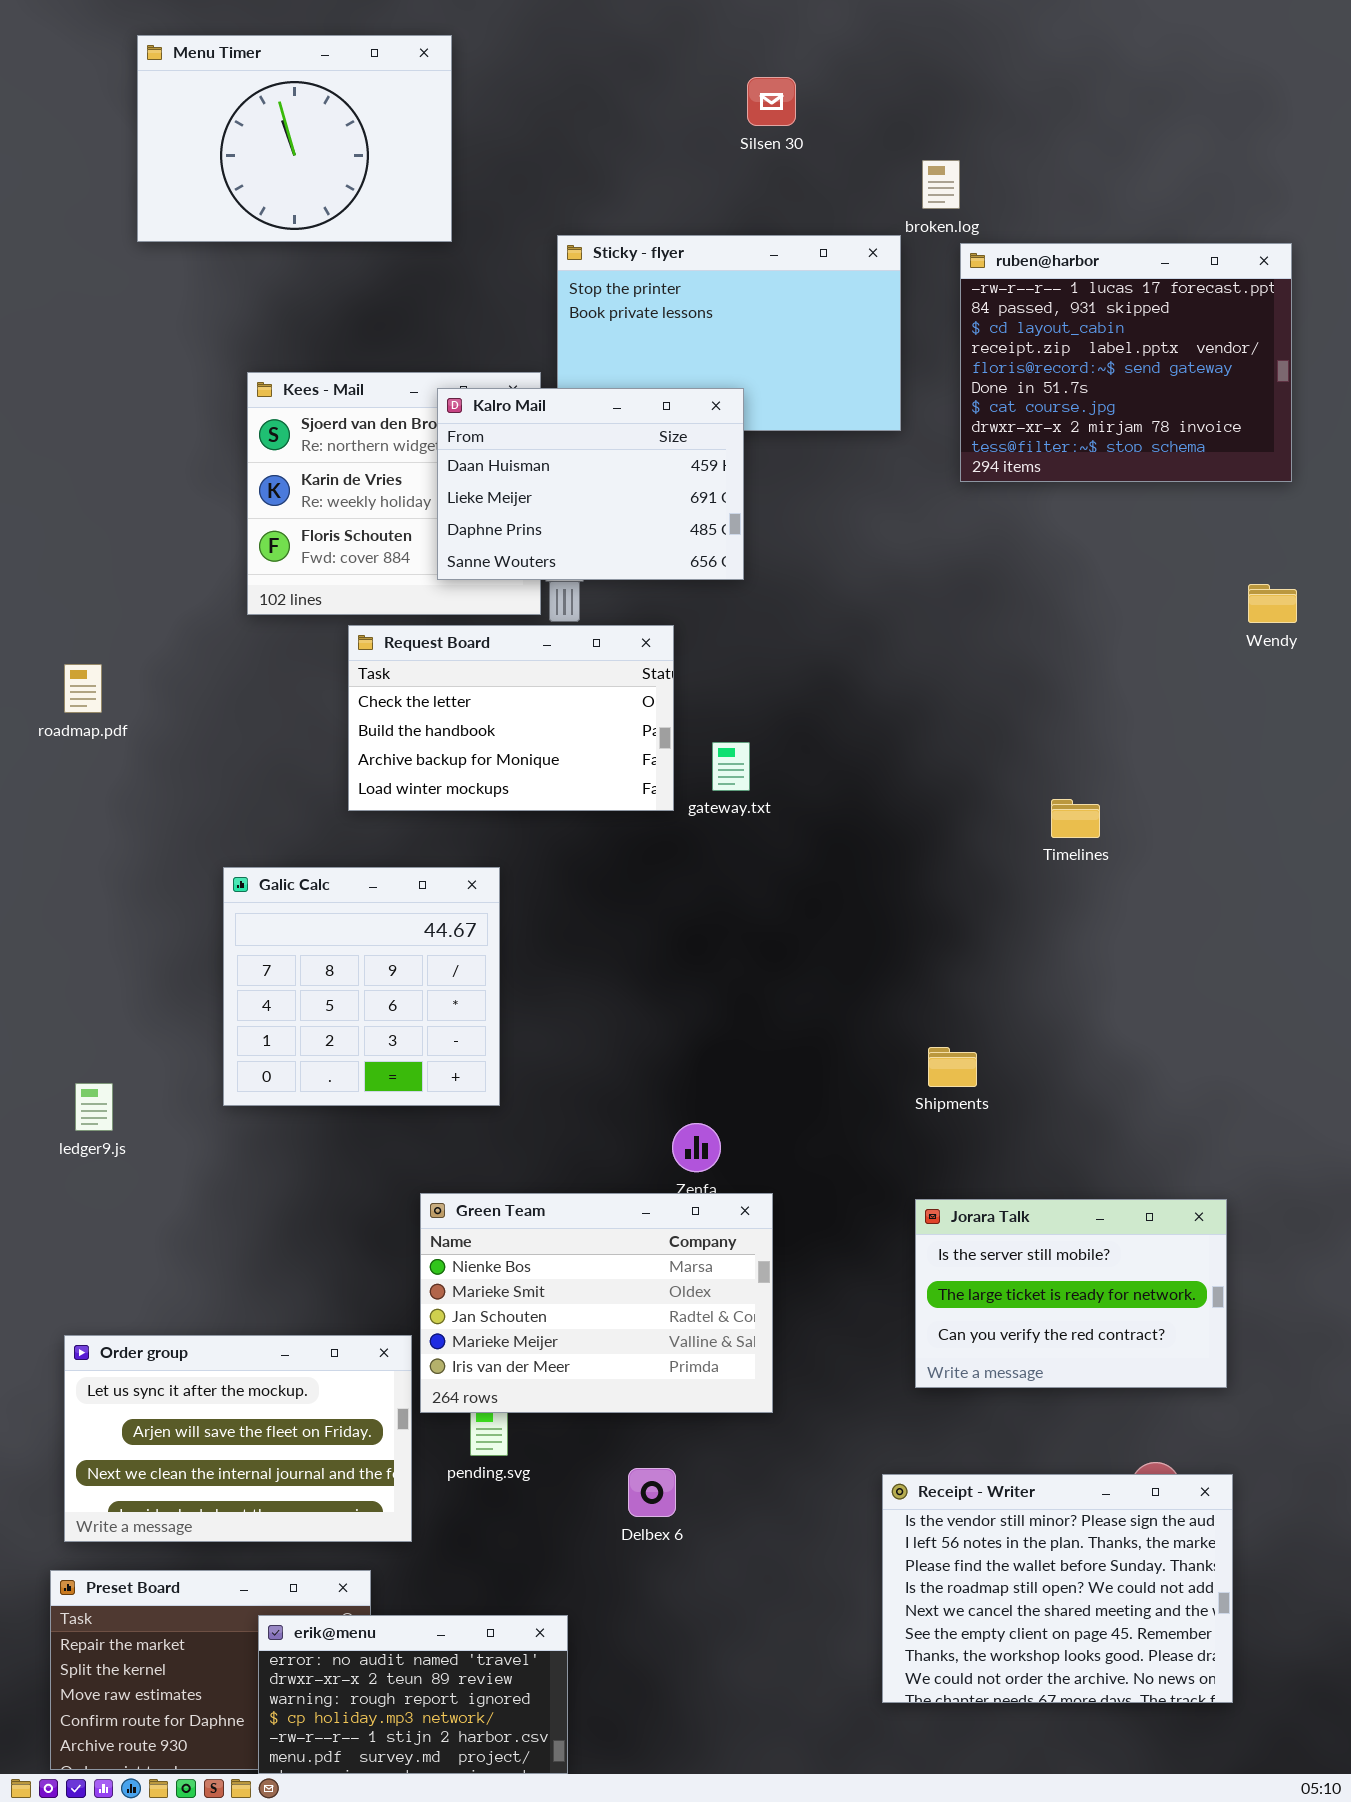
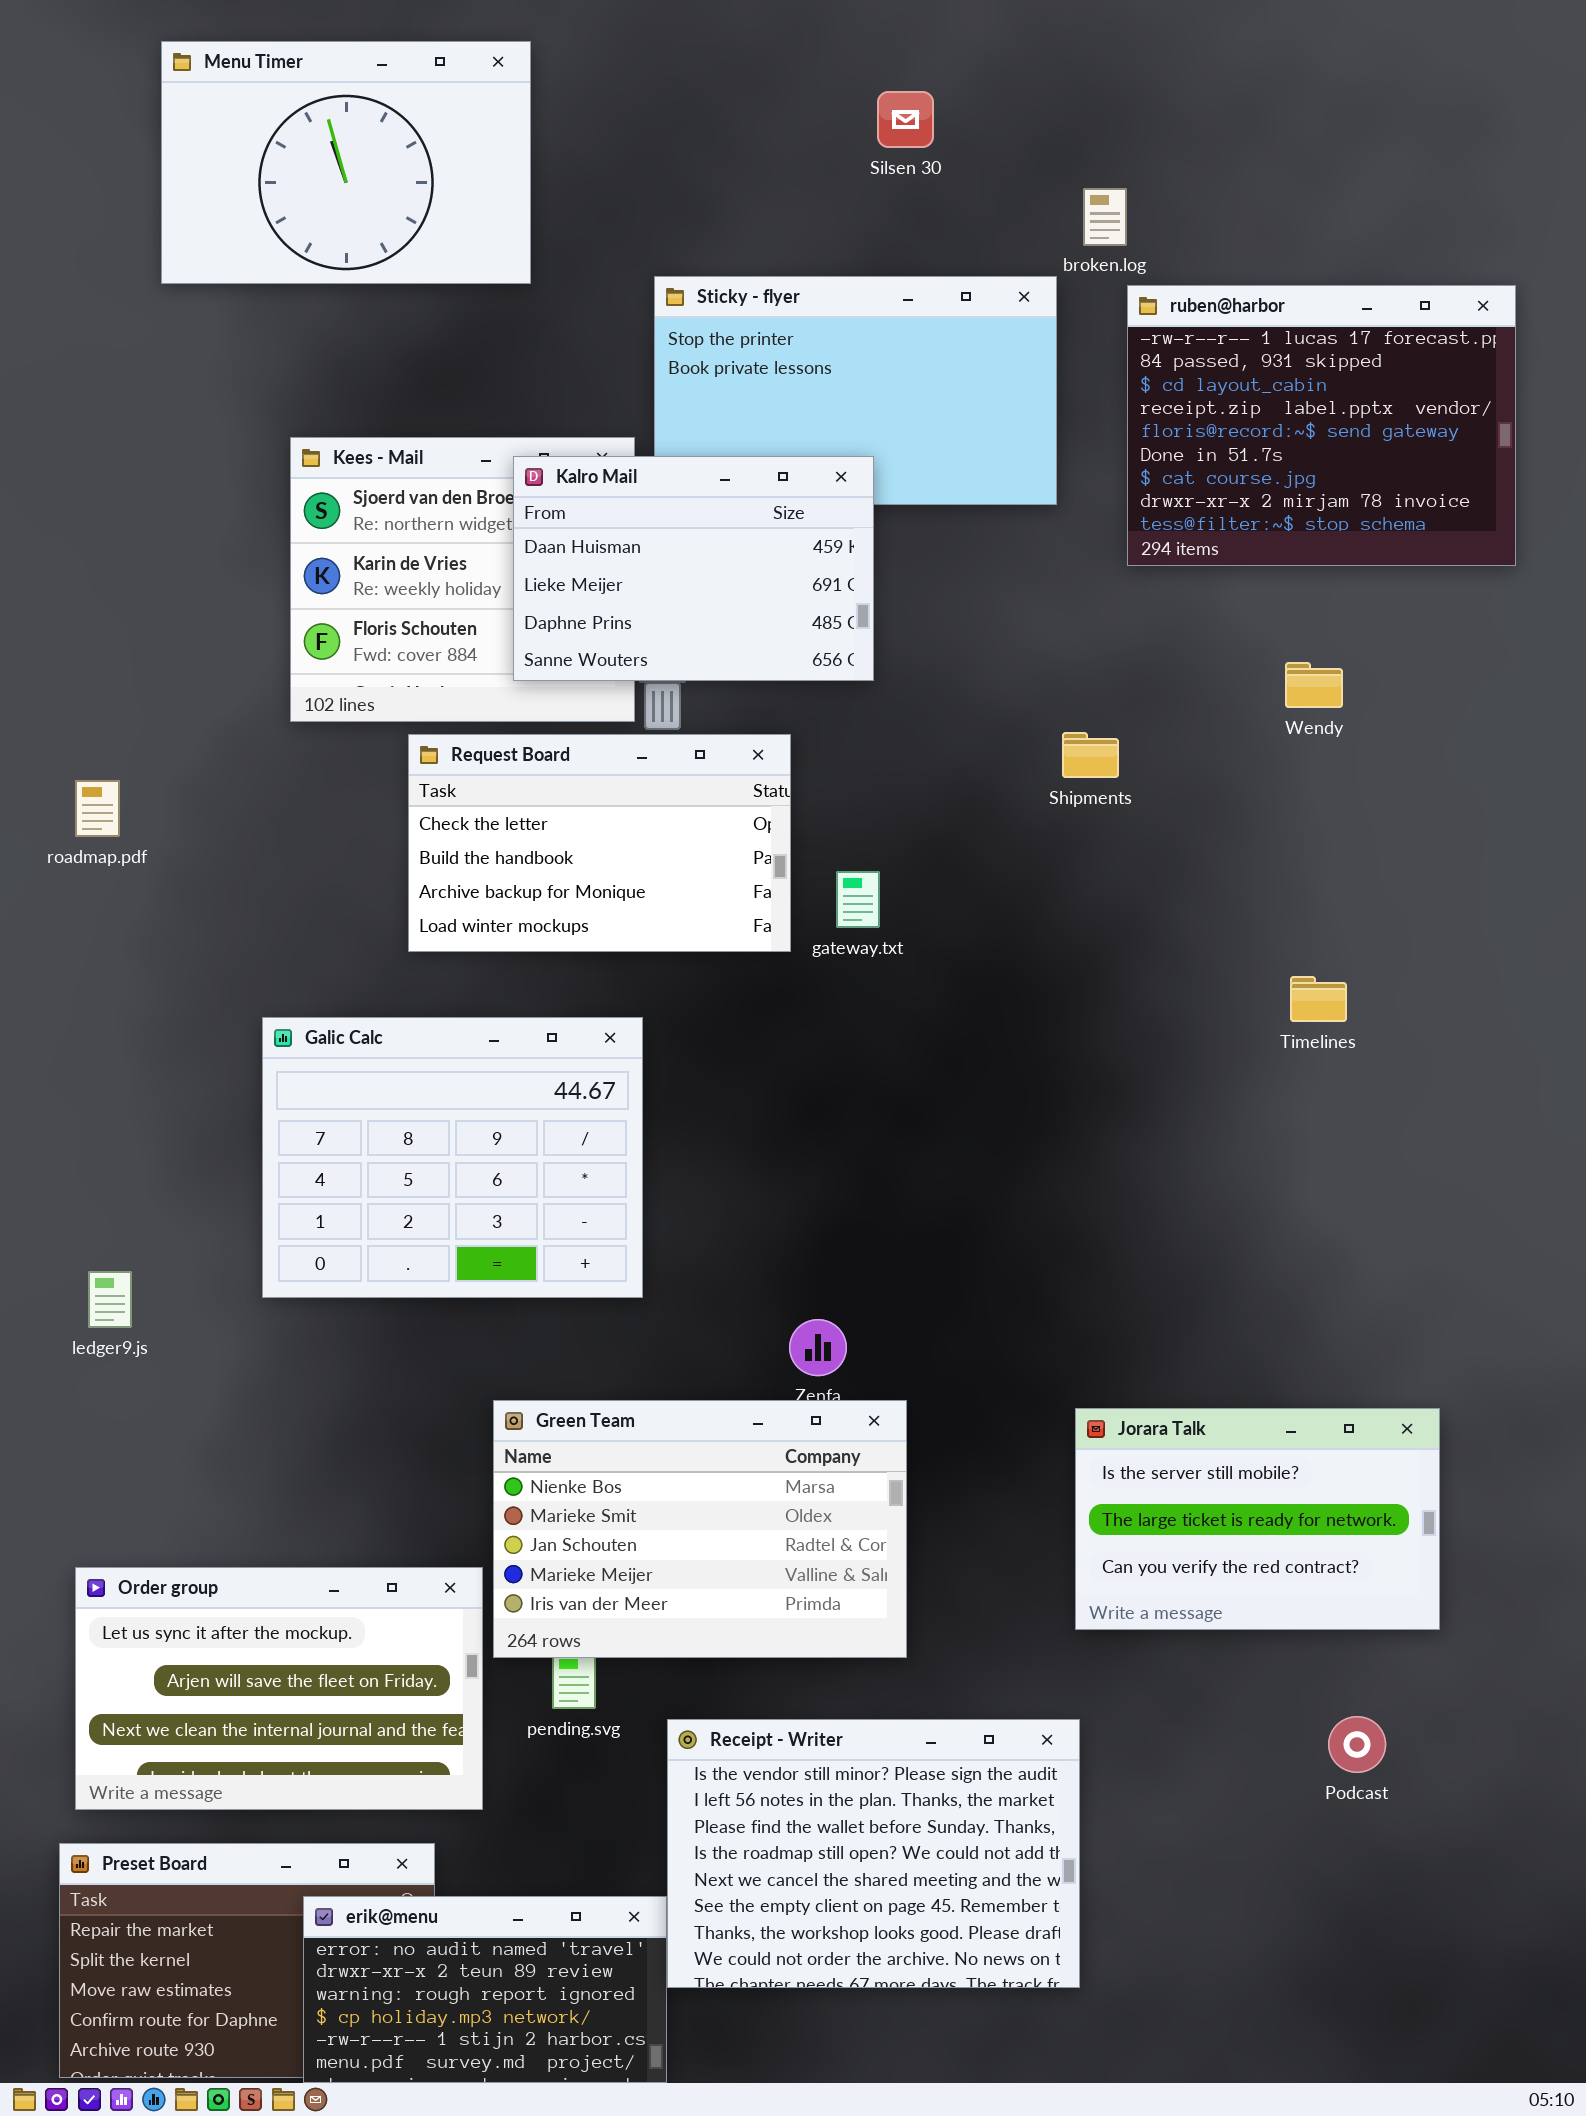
Wendy: [1248,584,1297,623] -> [1285,662,1343,708], moved
Timelines: [1051,799,1100,838] -> [1290,976,1347,1022], moved
Galic Calc: [223,867,500,1106] -> [262,1017,643,1298], resized
Shipments: [928,1047,977,1087] -> [1062,732,1119,778], moved
Receipt - Writer: [882,1474,1233,1703] -> [667,1719,1080,1988], moved

